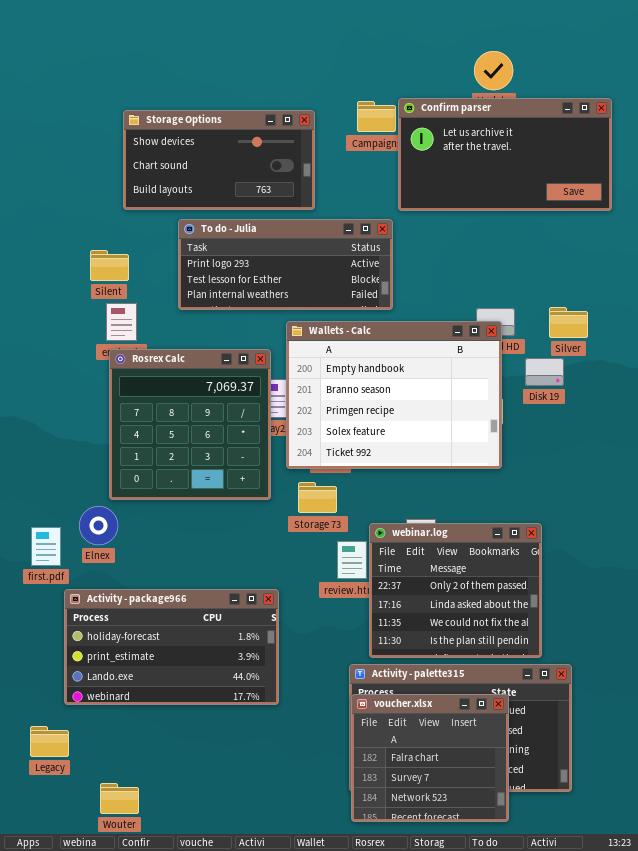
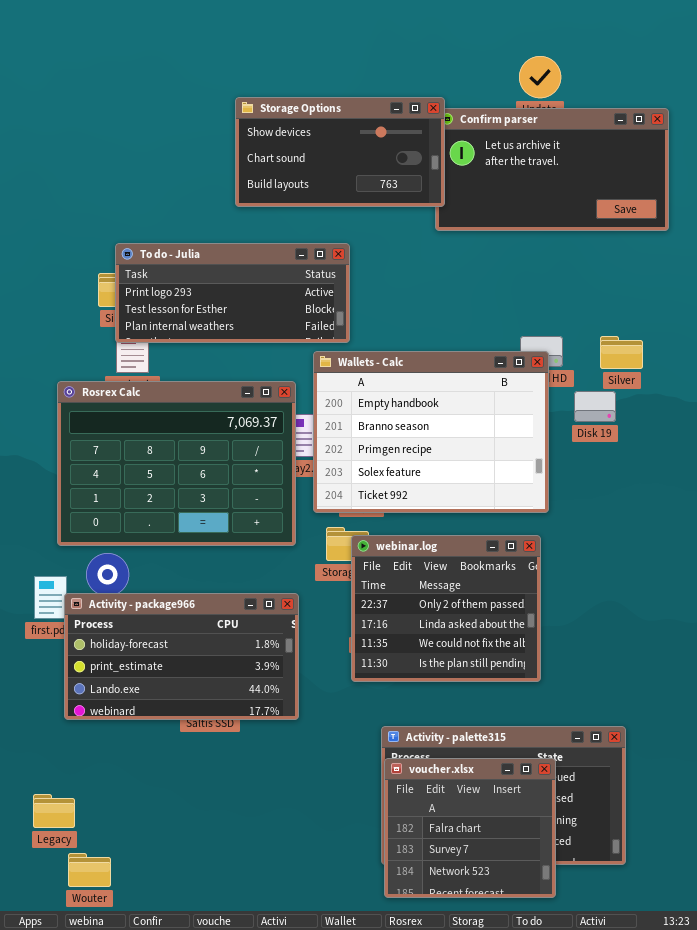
Storage Options: [123,110,315,210] -> [235,97,445,207], moved
To do - Julia: [178,219,393,310] -> [115,243,350,343], moved
Rosrex Calc: [109,349,271,500] -> [57,381,296,546], resized
webinar.log: [369,523,542,658] -> [351,535,541,682], moved
Activity - package966: [64,589,279,705] -> [64,593,299,720], moved
Wouter: [100,783,139,814] -> [68,853,111,887], moved

